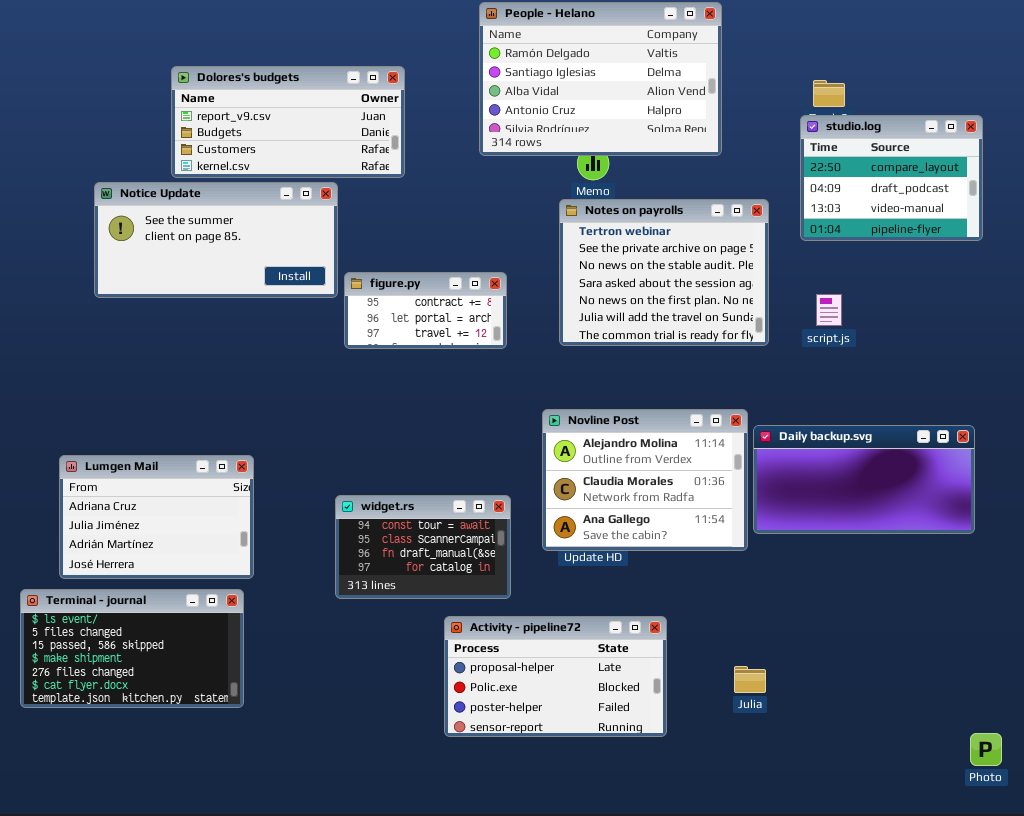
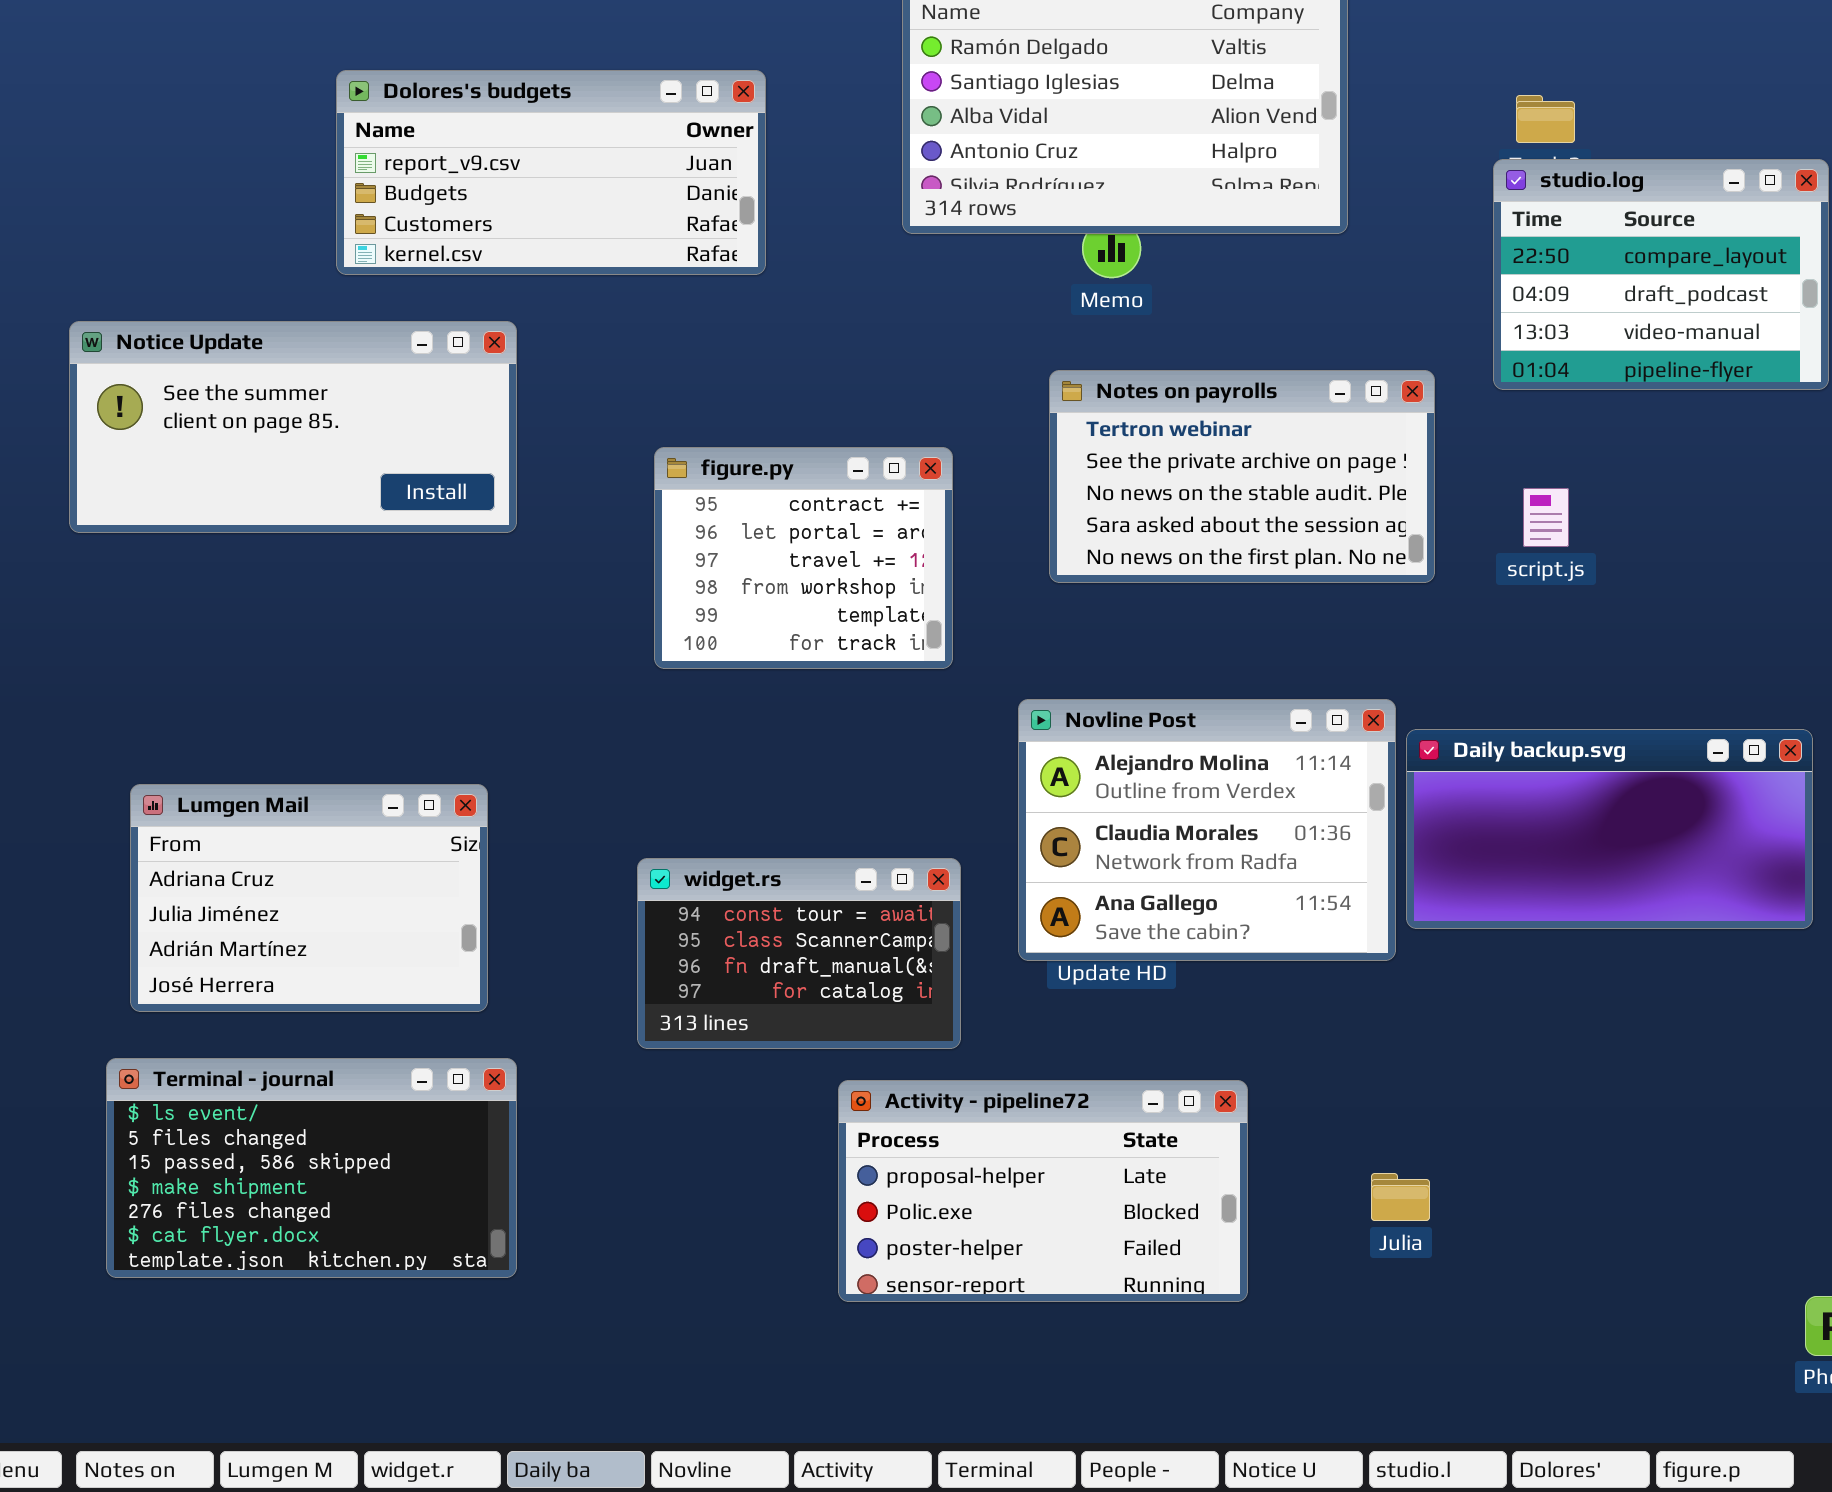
Notice Update: [94,182,338,298] -> [69,321,517,533], moved
Notes on payrolls: [559,199,769,346] -> [1049,370,1435,583], resized
figure.py: [344,272,507,349] -> [654,447,953,669], resized
Terminal - journal: [20,589,244,708] -> [106,1058,517,1278], moved

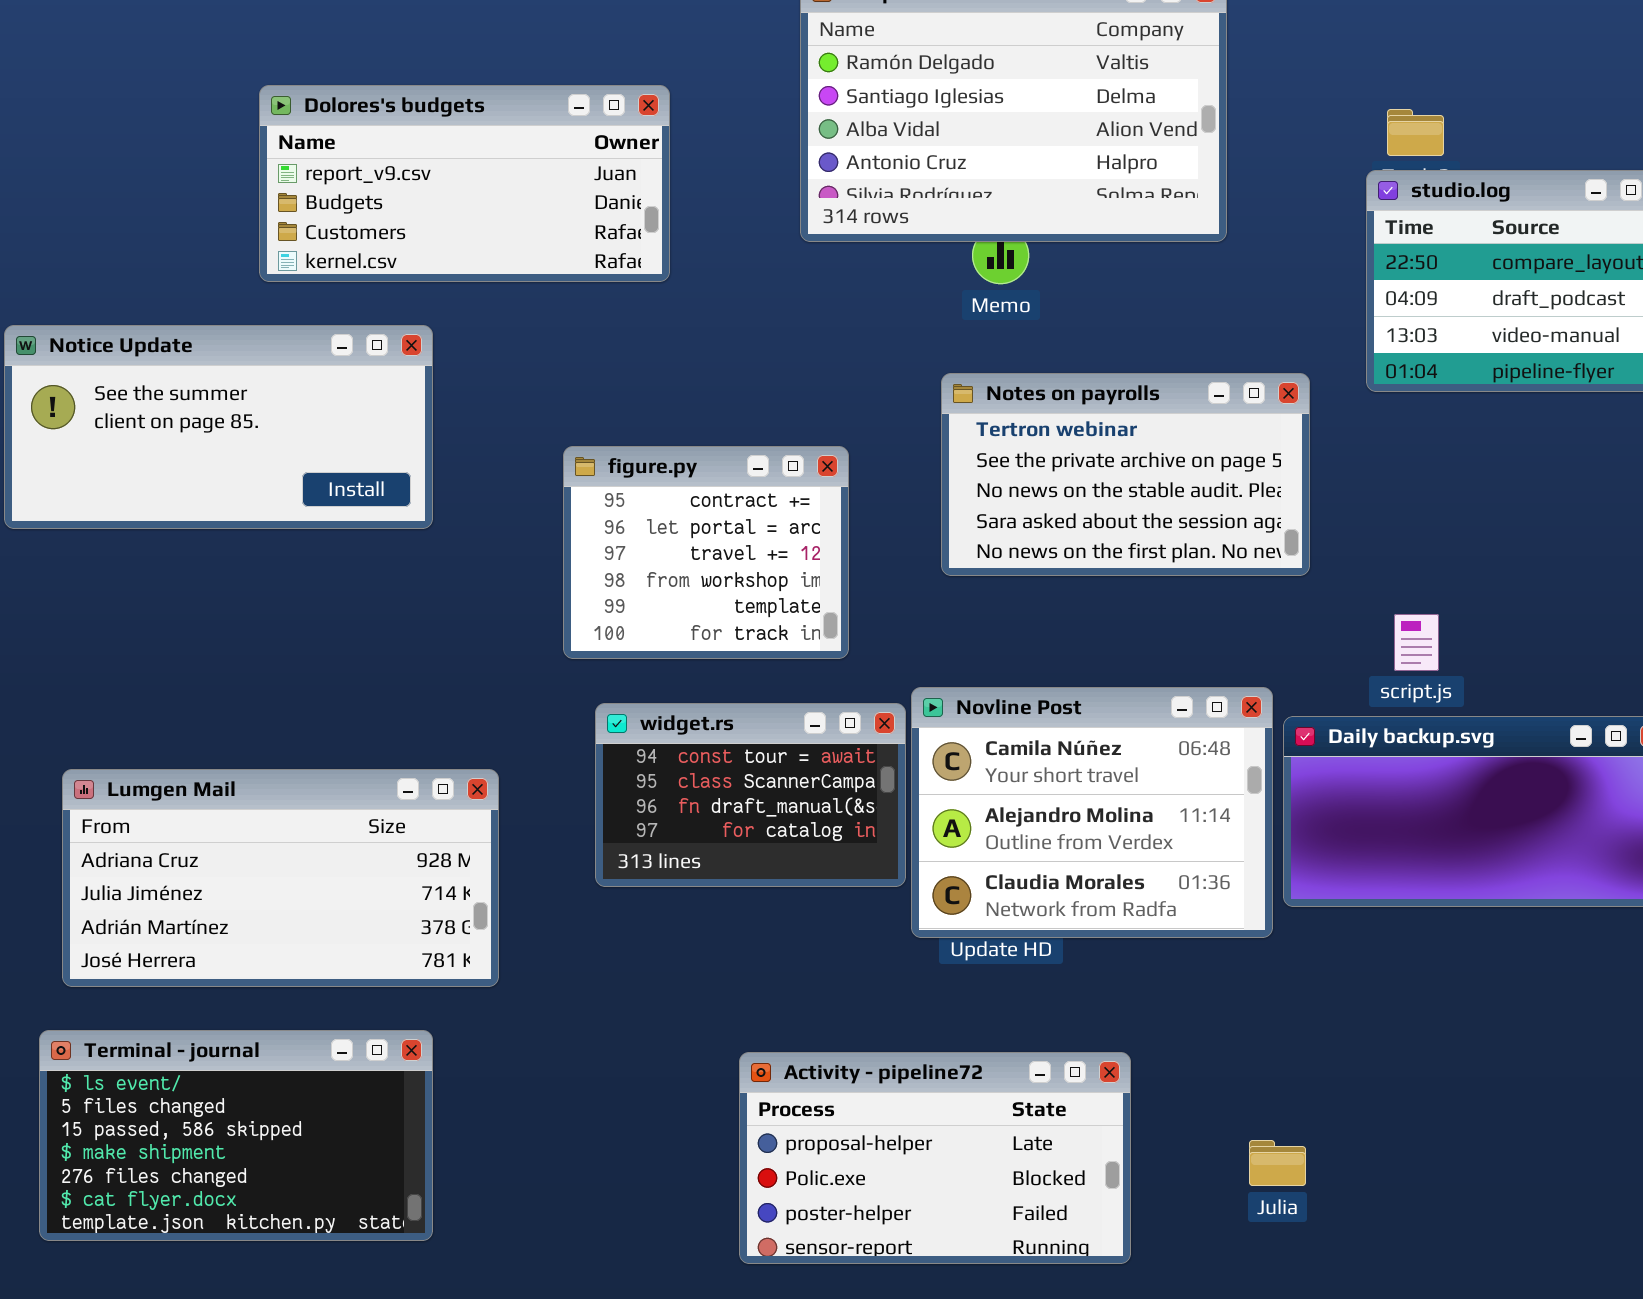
script.js: [1523,488,1569,547] -> [1394,614,1439,671], moved
Novline Post: [1018,699,1396,961] -> [911,687,1273,938], scrolled up 1 row
Lumgen Mail: [130,784,488,1012] -> [62,769,499,987], resized
widget.rs: [637,858,961,1049] -> [595,703,906,887], moved

